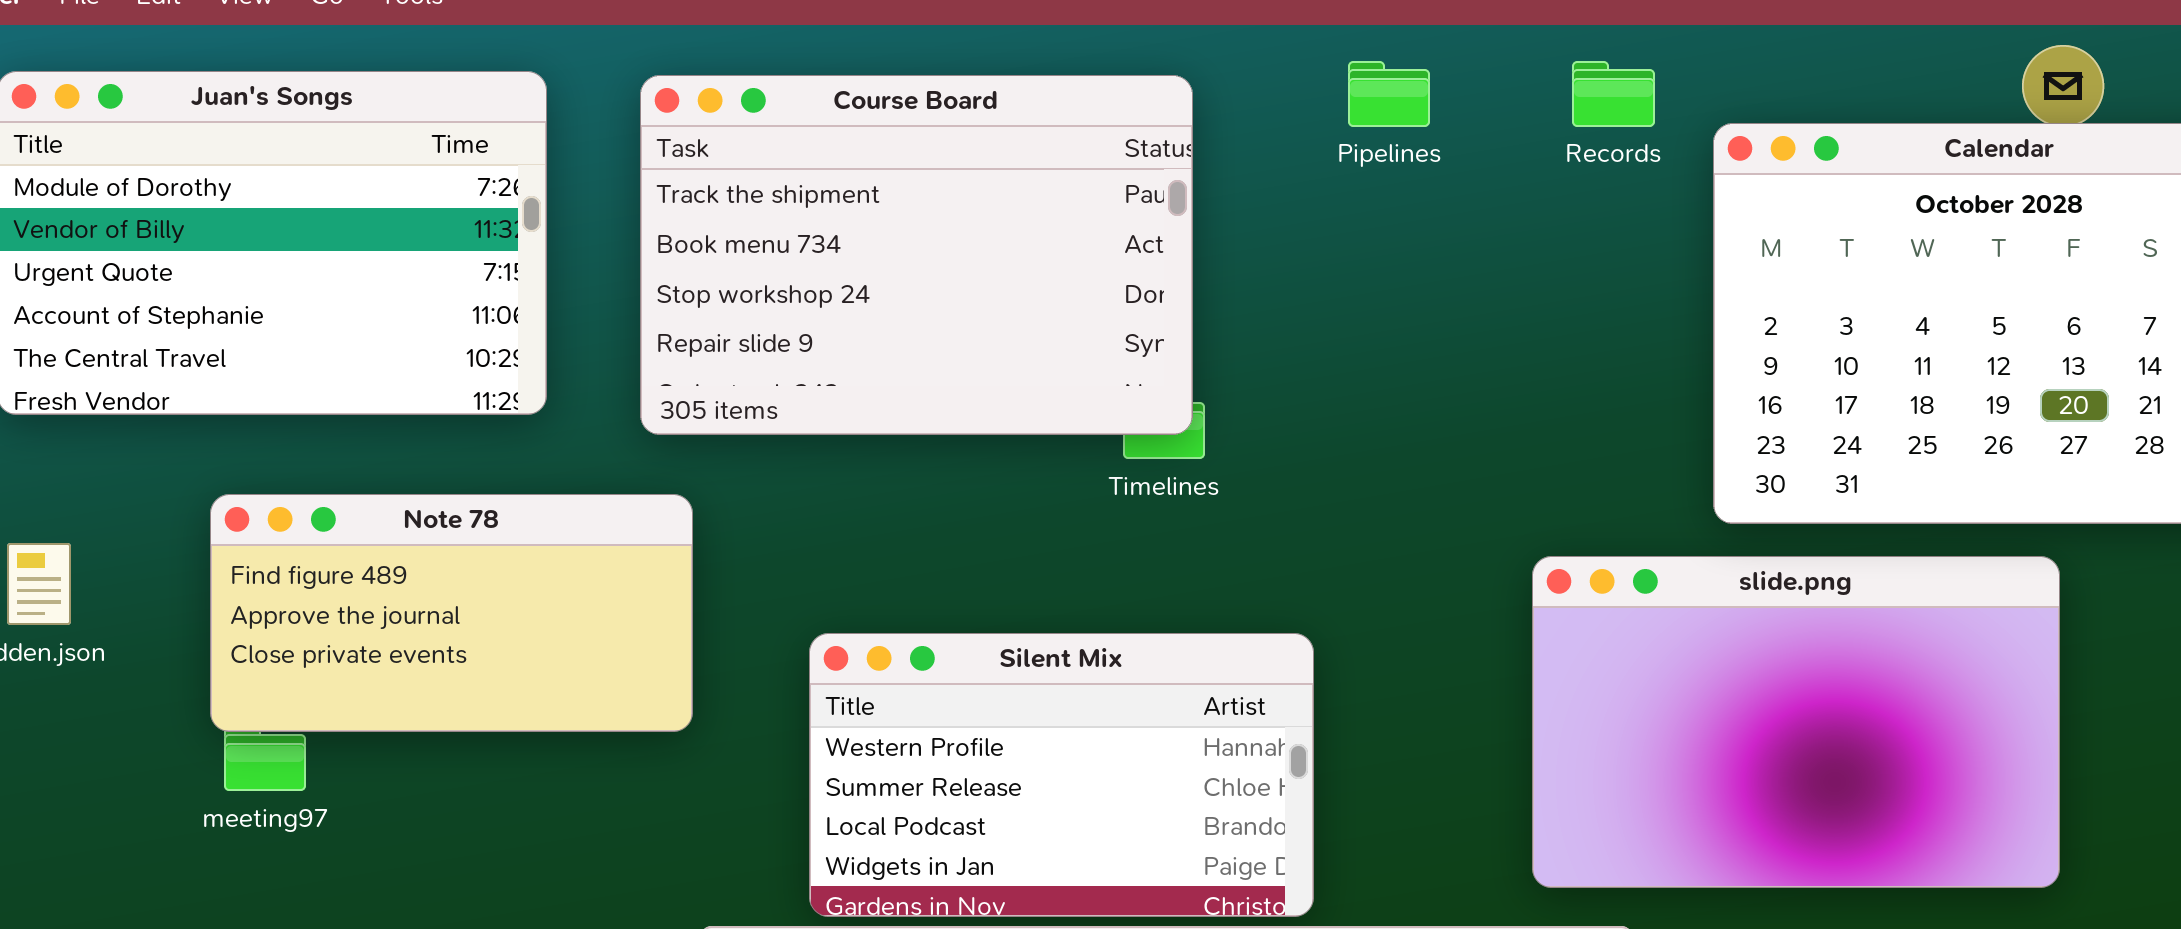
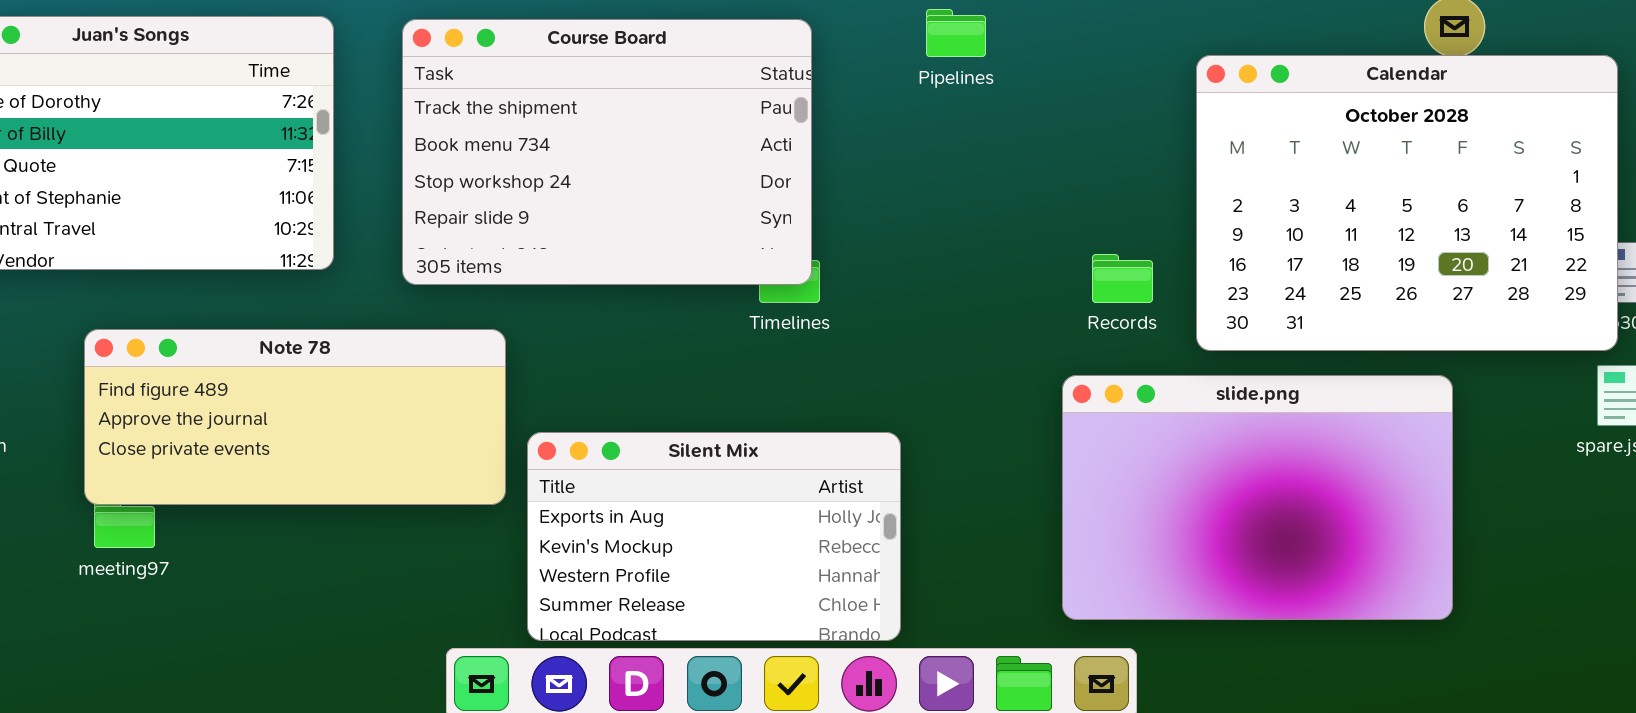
Records: [1572,61,1655,127] -> [1092,254,1153,303], moved
Note 78: [210,494,693,732] -> [84,329,506,505], resized
Silent Mix: [809,633,1314,917] -> [527,432,901,641], scrolled up 2 rows

